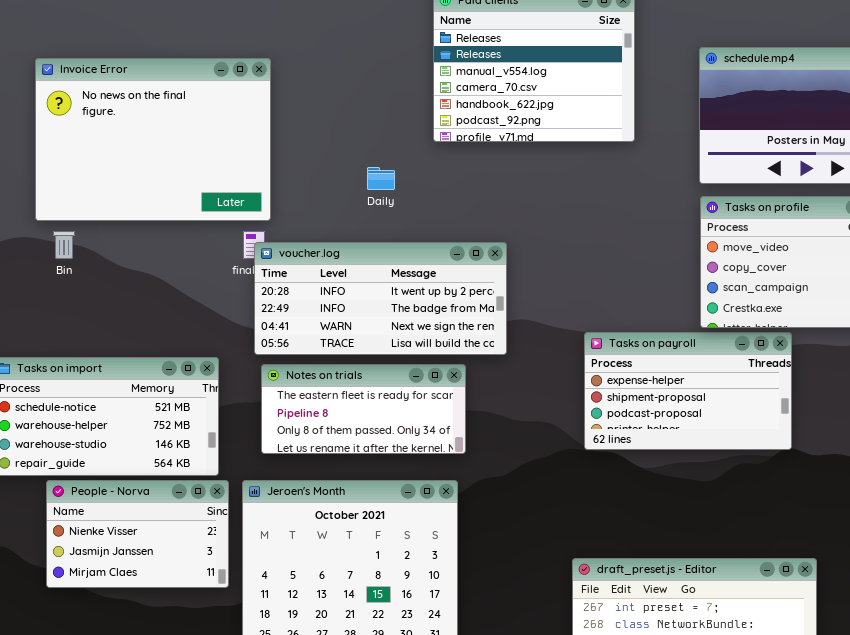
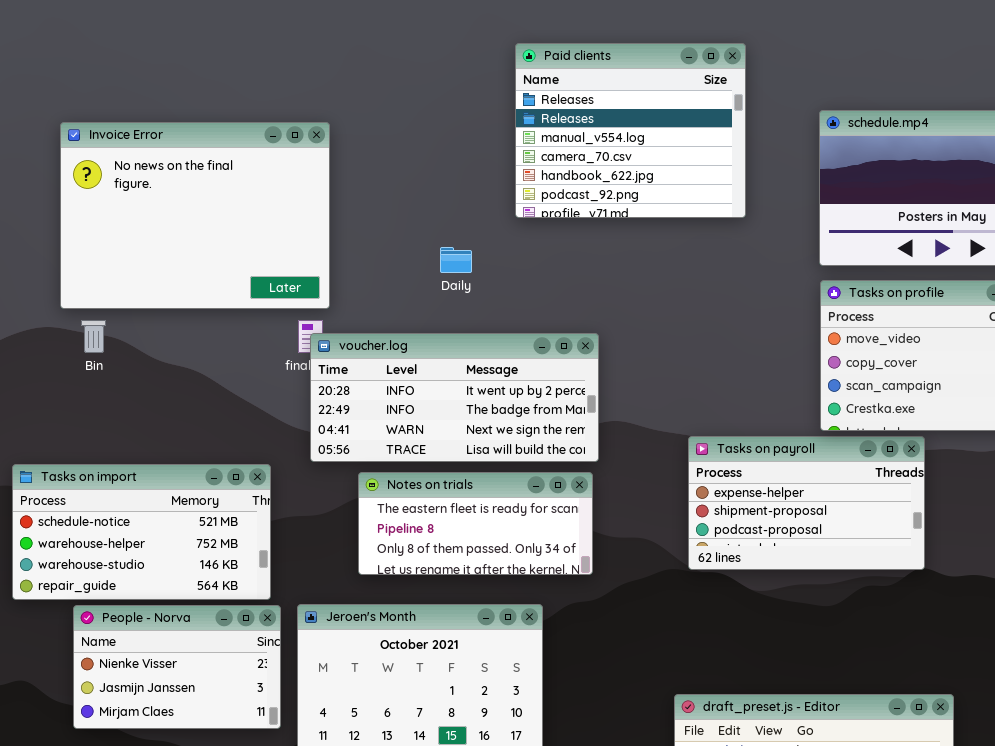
Notes on trials: [261,364,466,454] -> [358,472,593,575], moved

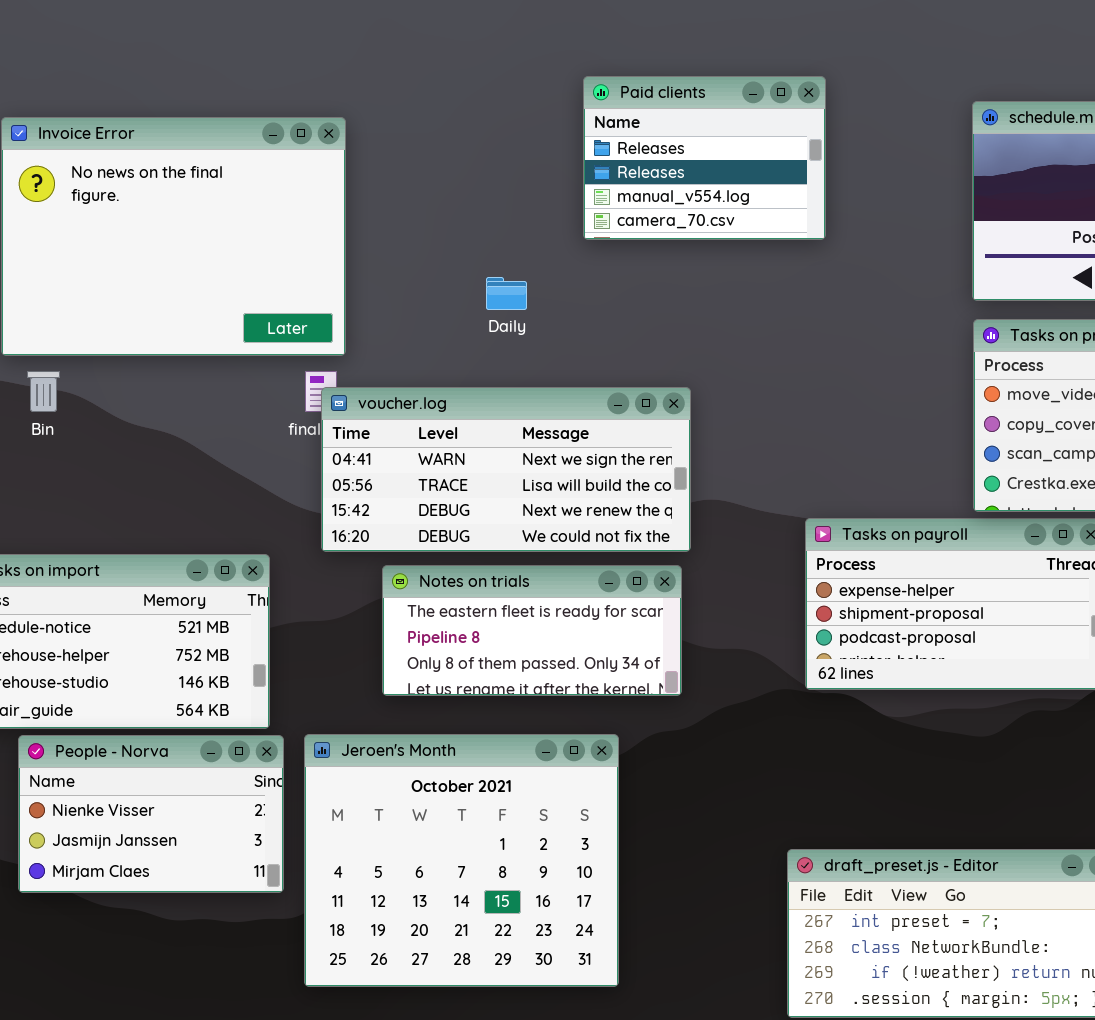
Paid clients: [515,43,746,218] -> [583,76,826,240], resized
voucher.log: [310,333,599,462] -> [321,387,691,552], scrolled down 2 rows

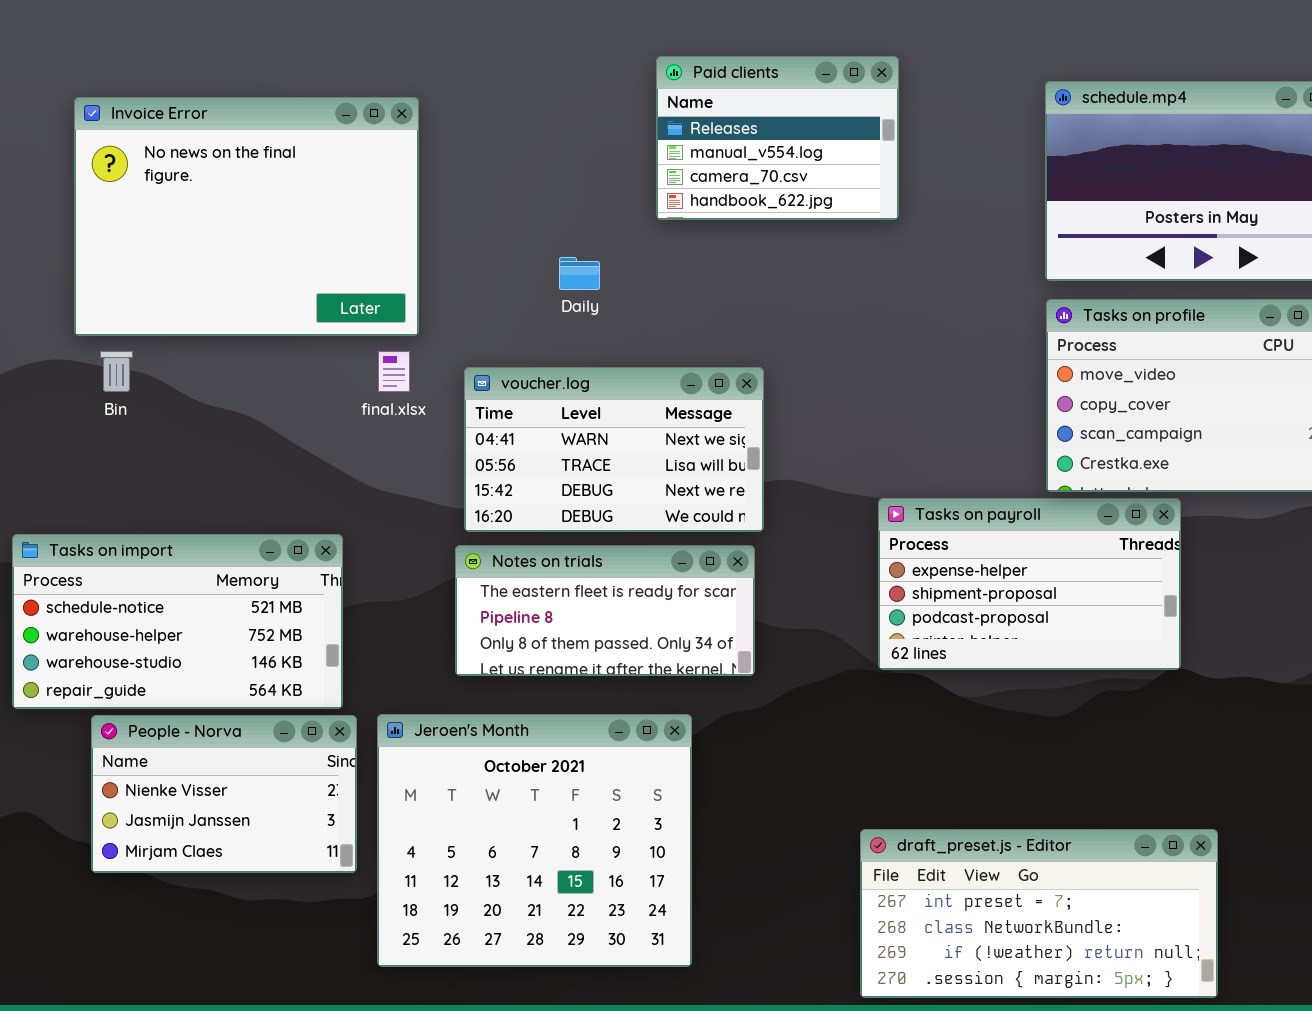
Paid clients: [583,76,826,240] -> [656,56,899,220], scrolled down 1 row
voucher.log: [321,387,691,552] -> [464,367,764,532], resized

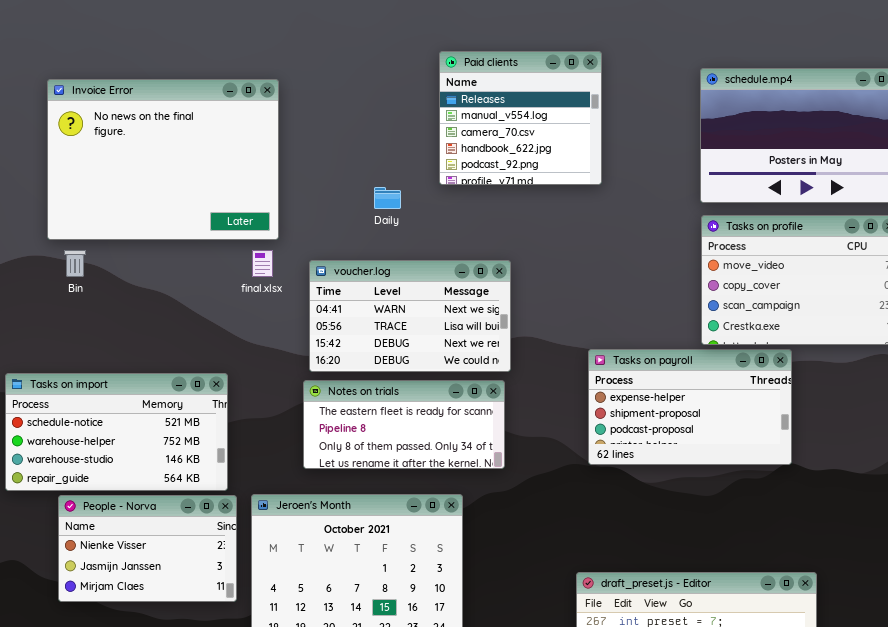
Paid clients: [656,56,899,220] -> [439,51,602,185], resized

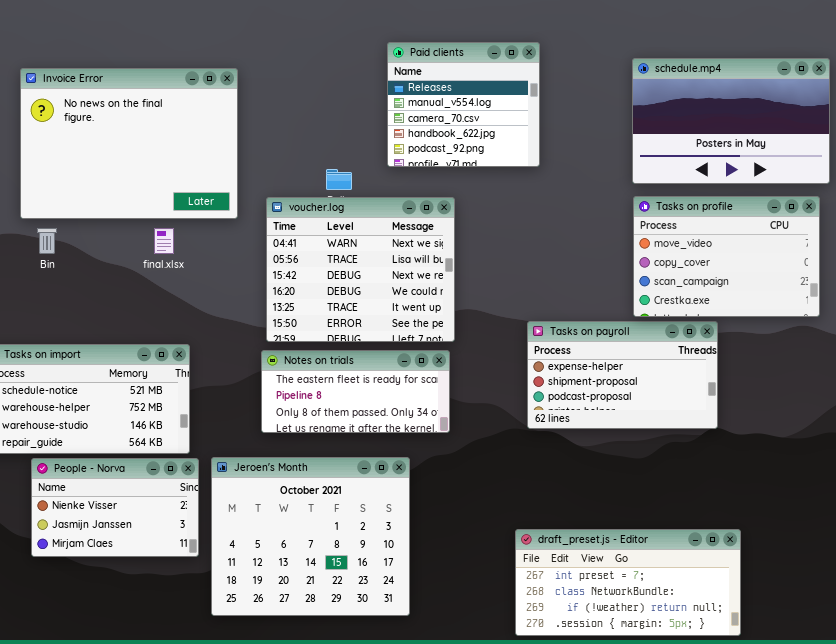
final.xlsx: [252,250,273,277] -> [154,228,174,254], moved
voucher.log: [309,260,511,372] -> [266,197,455,342], resized

